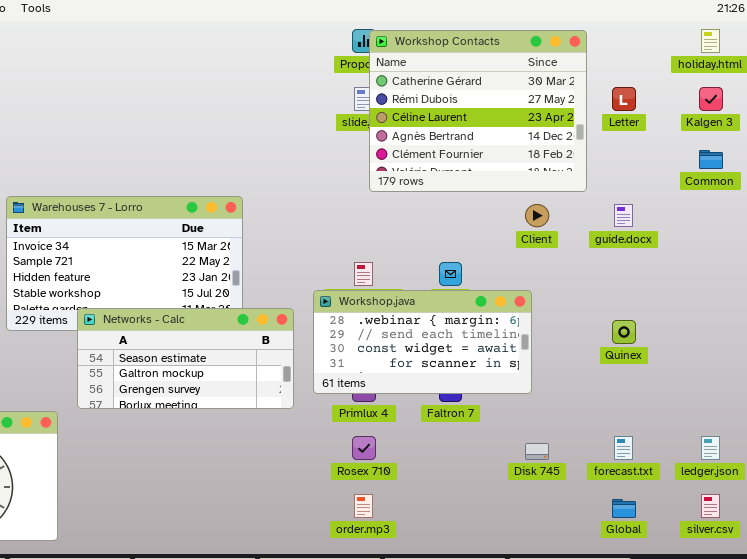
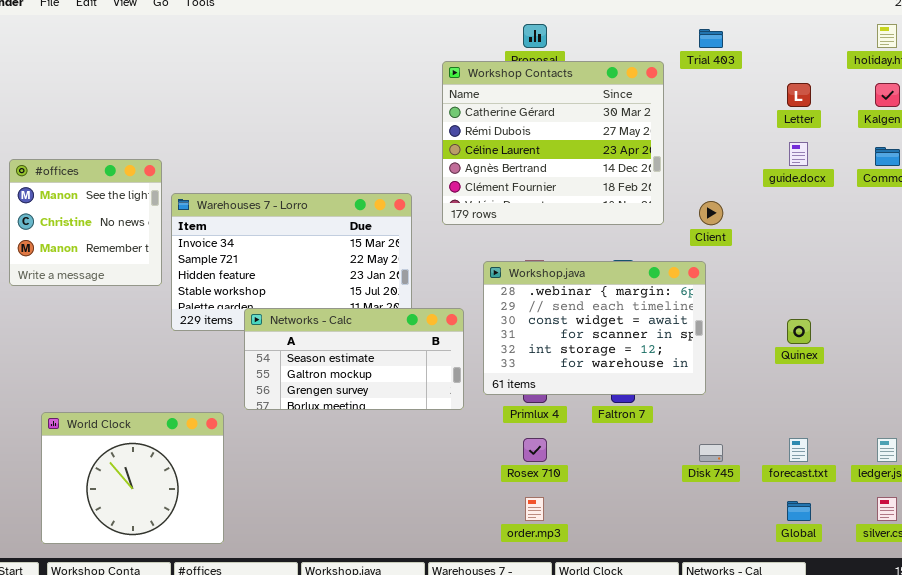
Workshop Contacts: [369,30,587,192] -> [442,61,664,225], moved
guide.docx: [614,204,633,227] -> [789,142,808,166], moved
Workshop.java: [313,290,532,394] -> [483,261,706,395], resized

